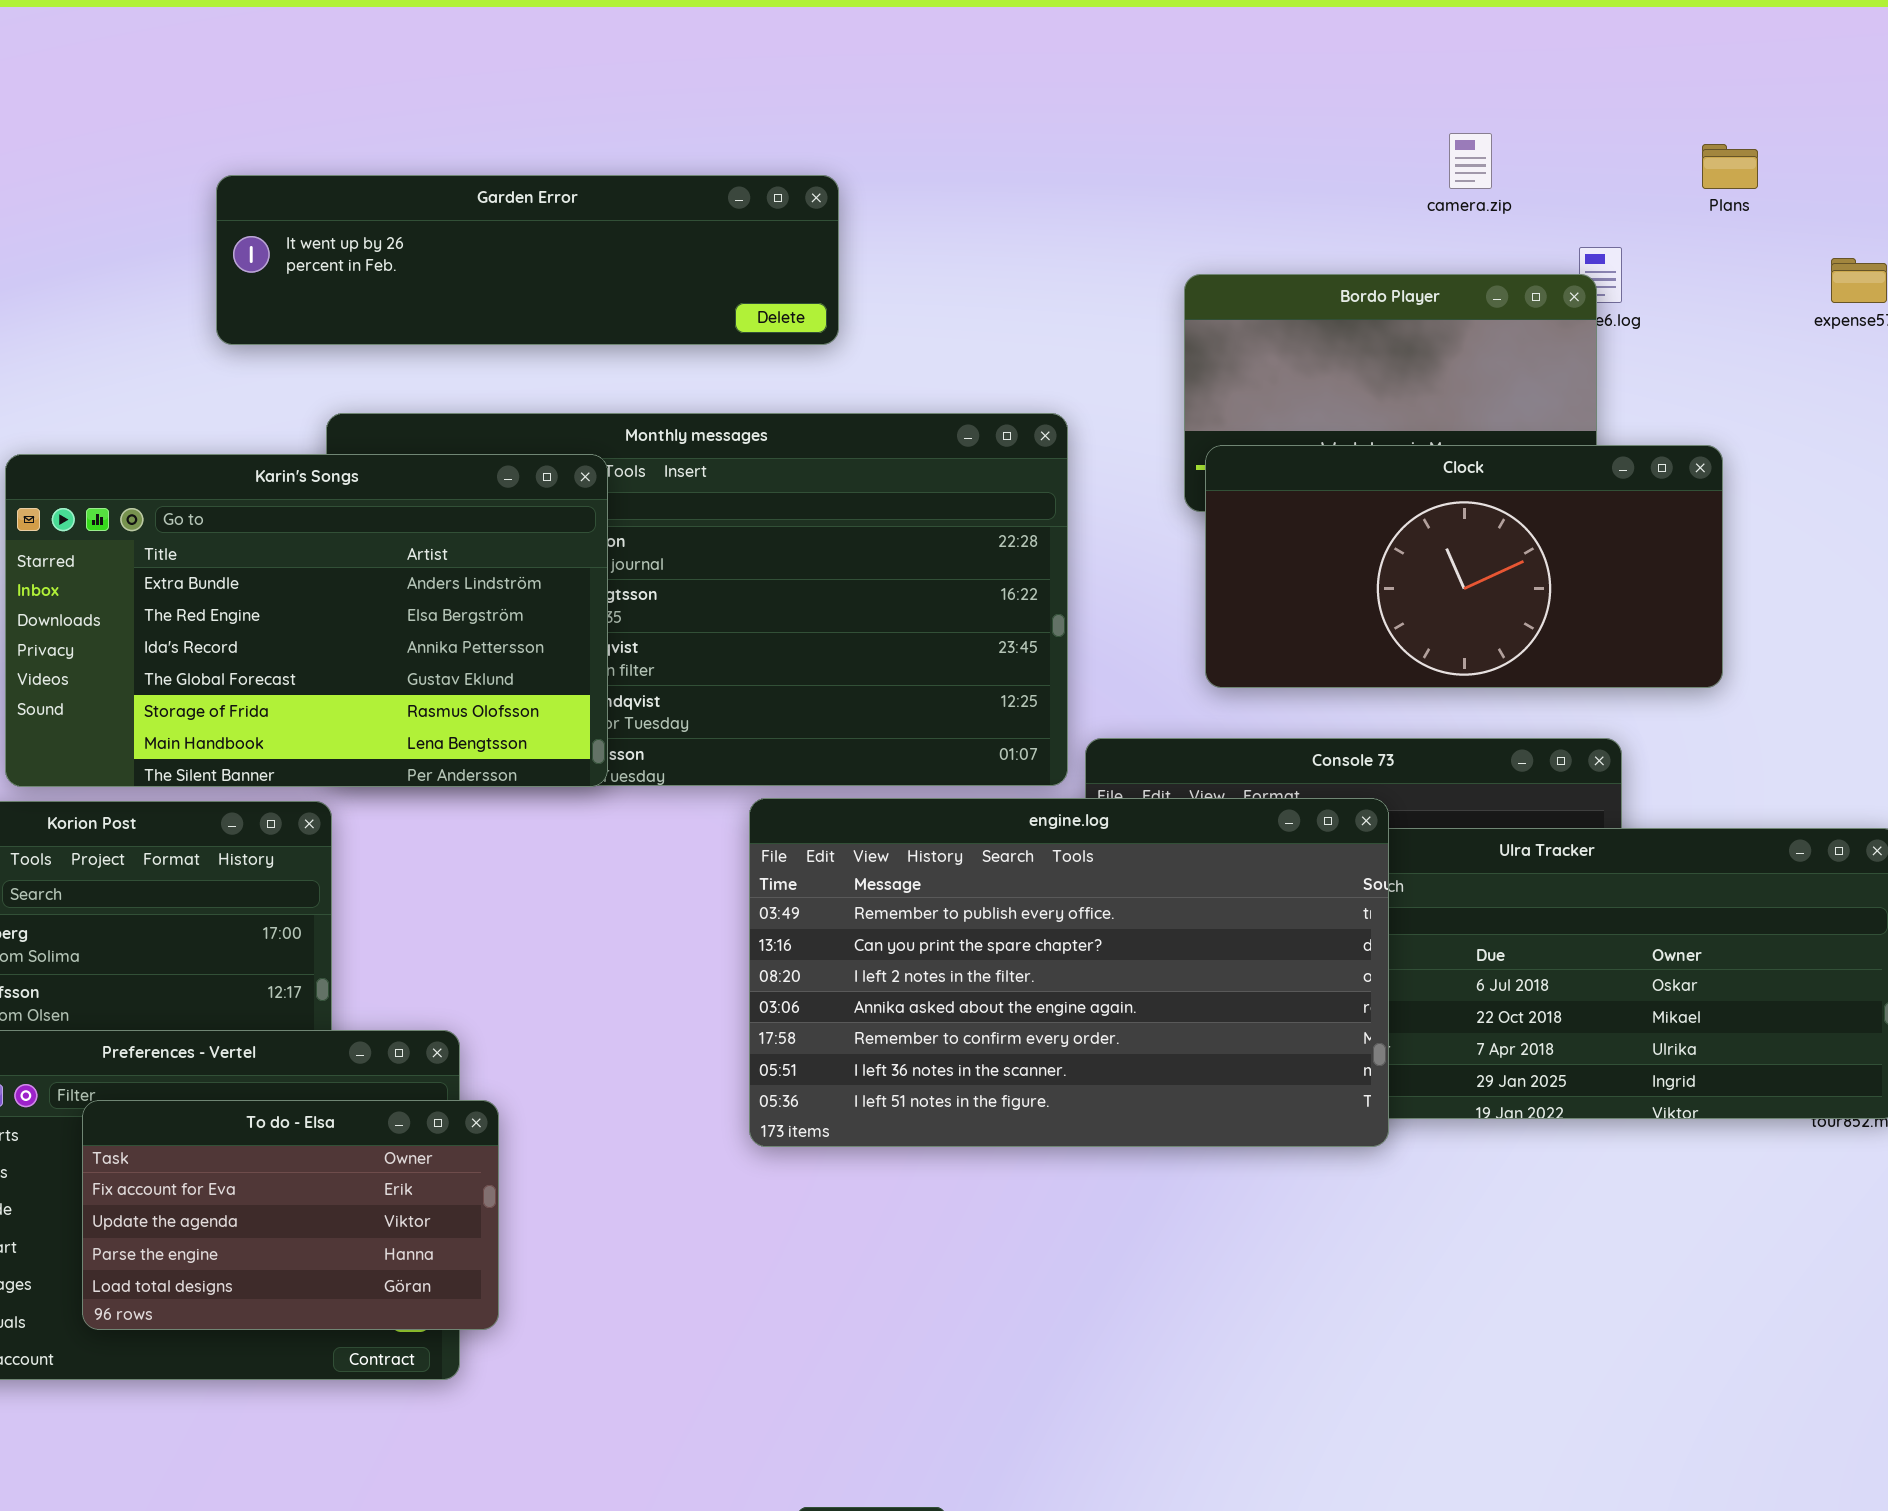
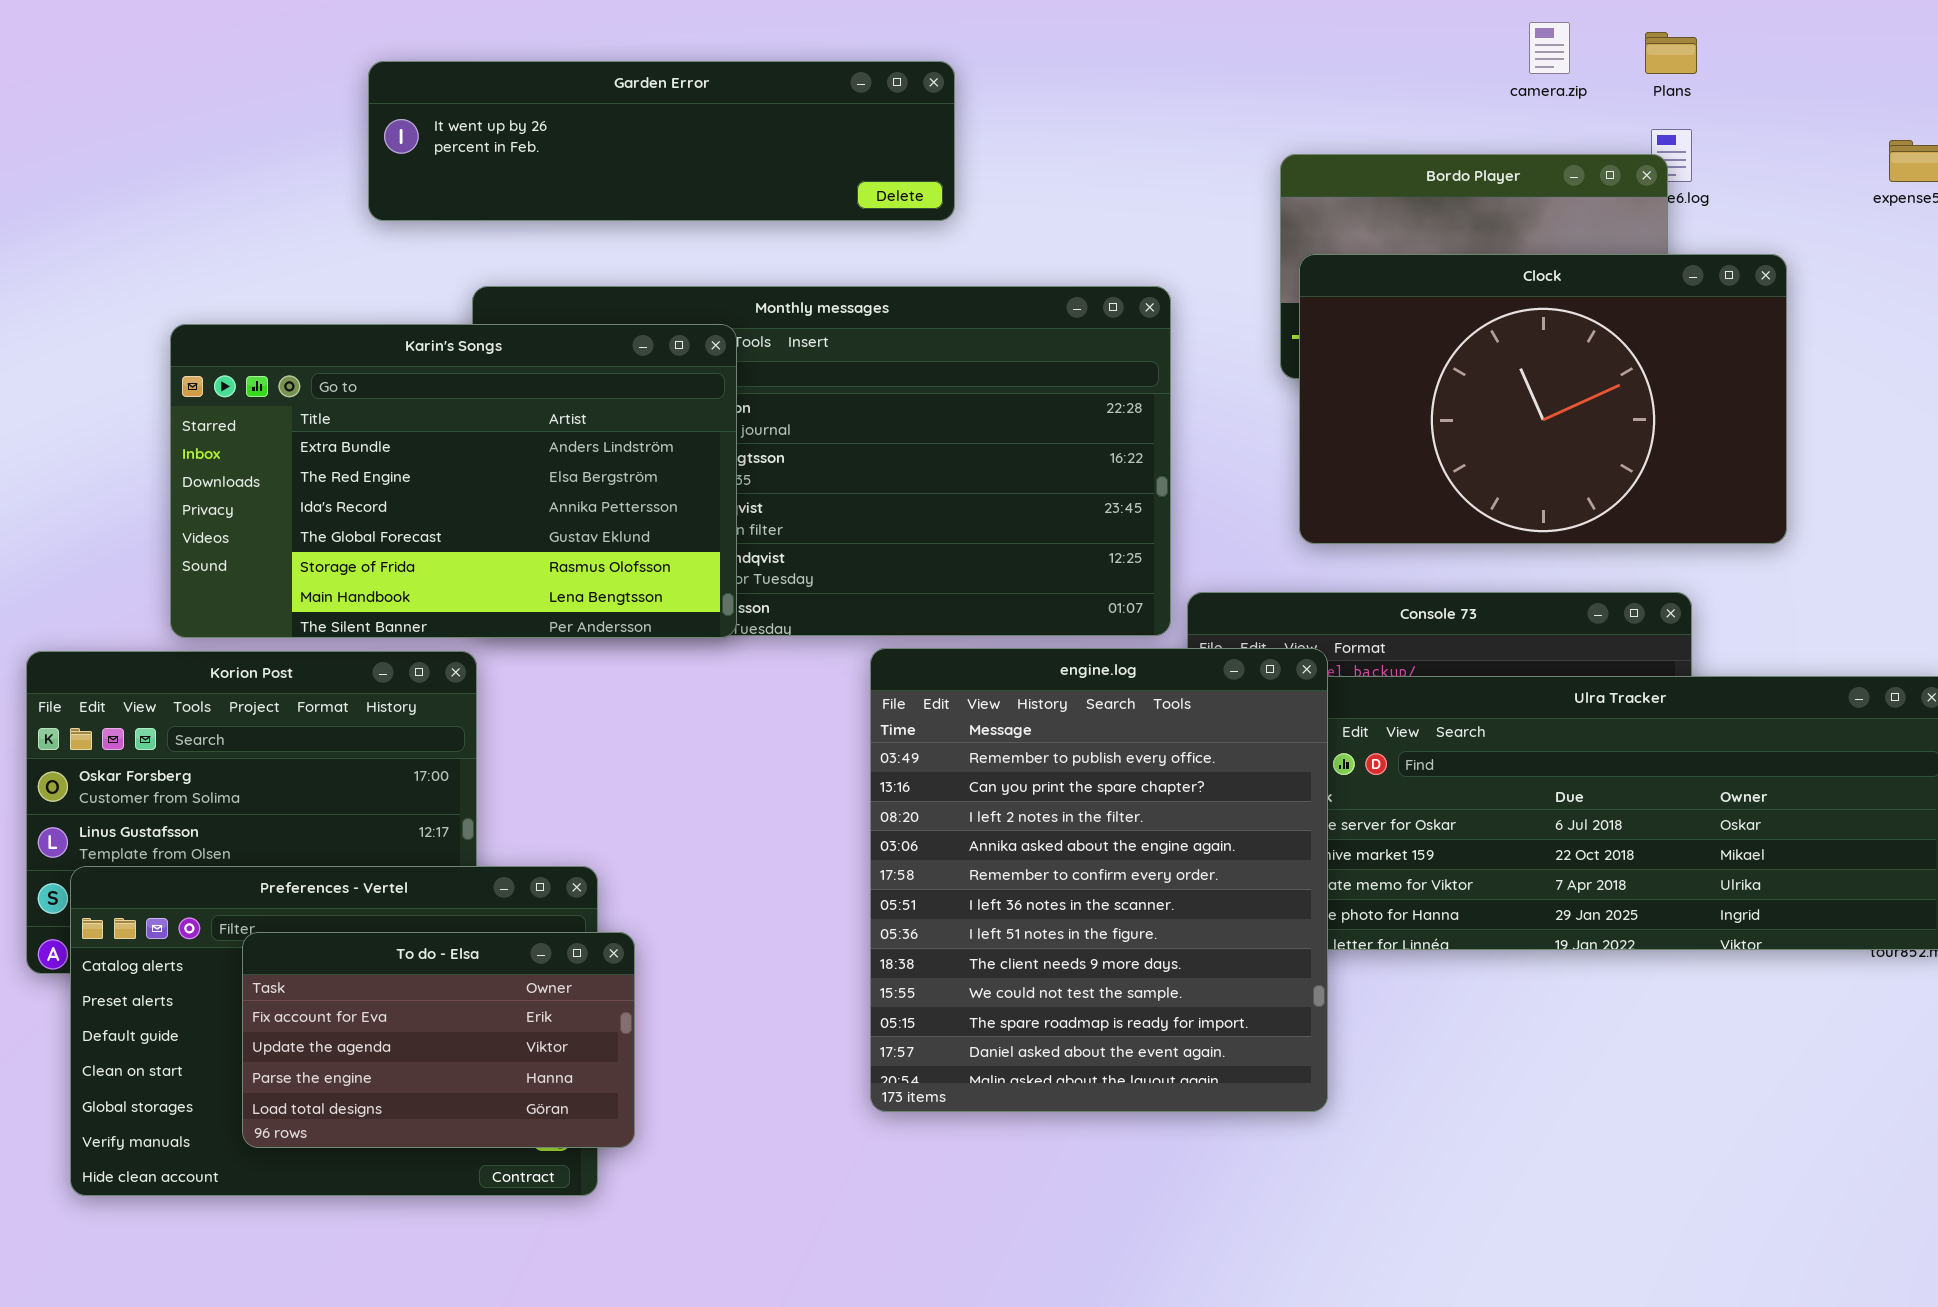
Plans: [1702,144,1758,189] -> [1645,32,1697,74], moved
Clock: [1205,445,1723,688] -> [1299,254,1787,544], resized
engine.log: [749,798,1389,1147] -> [870,648,1328,1112], resized

